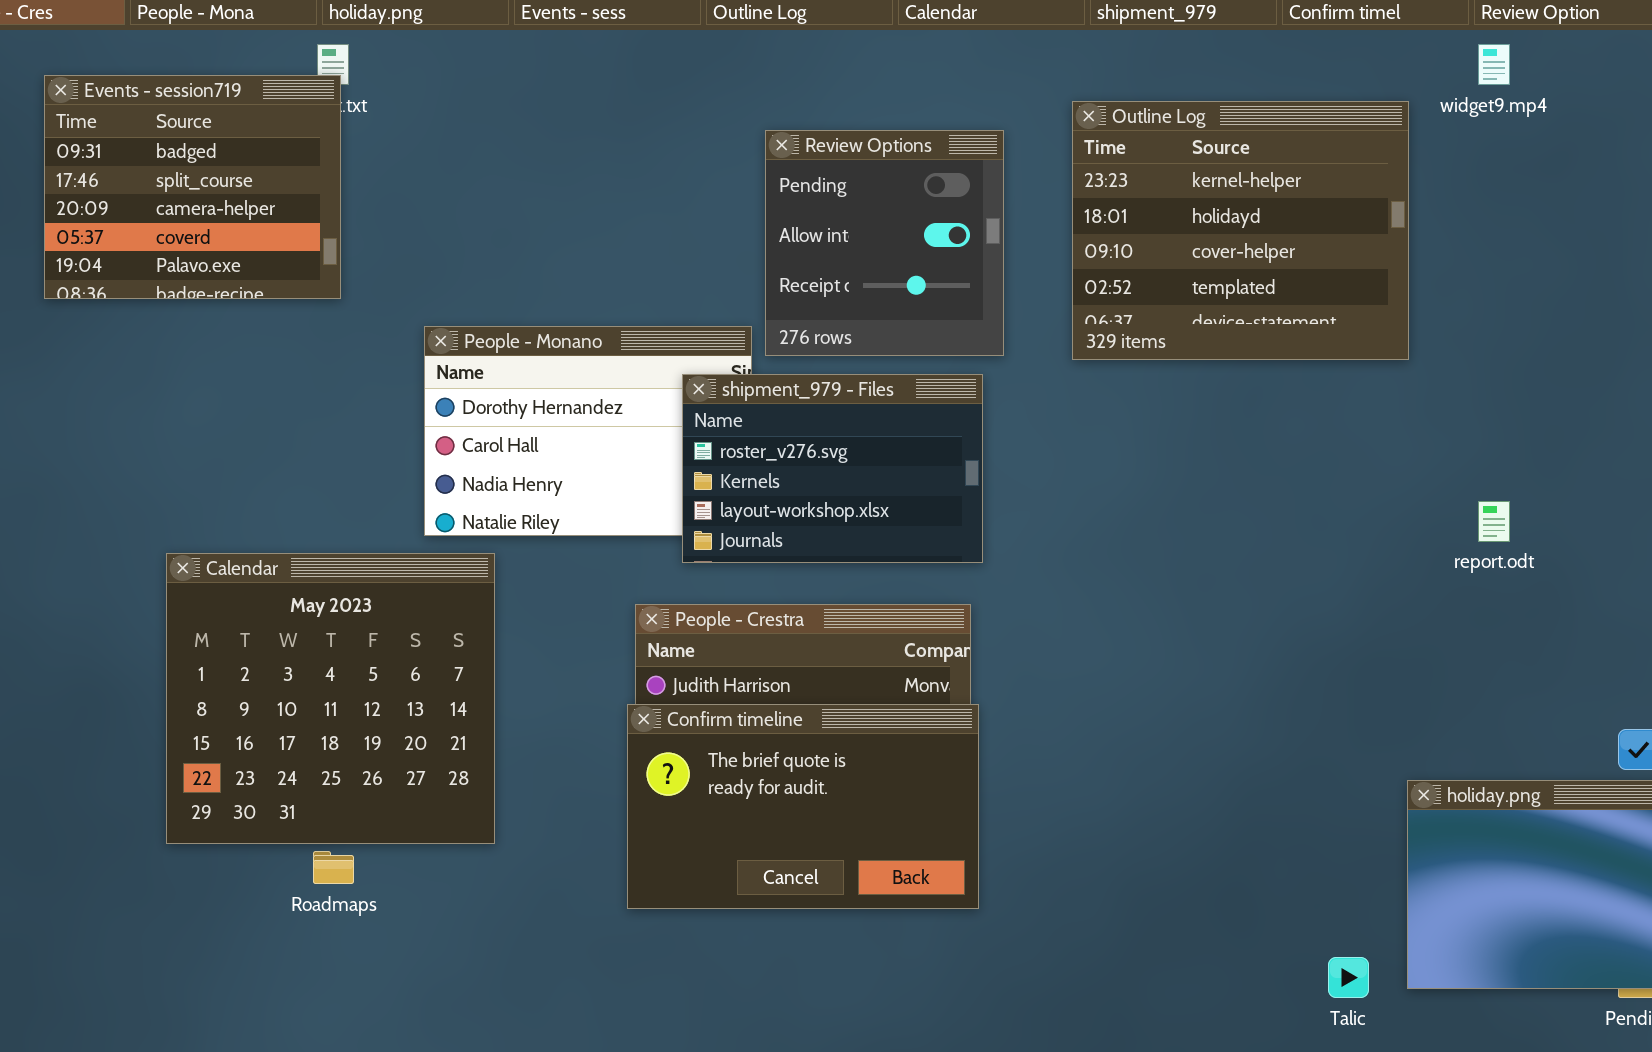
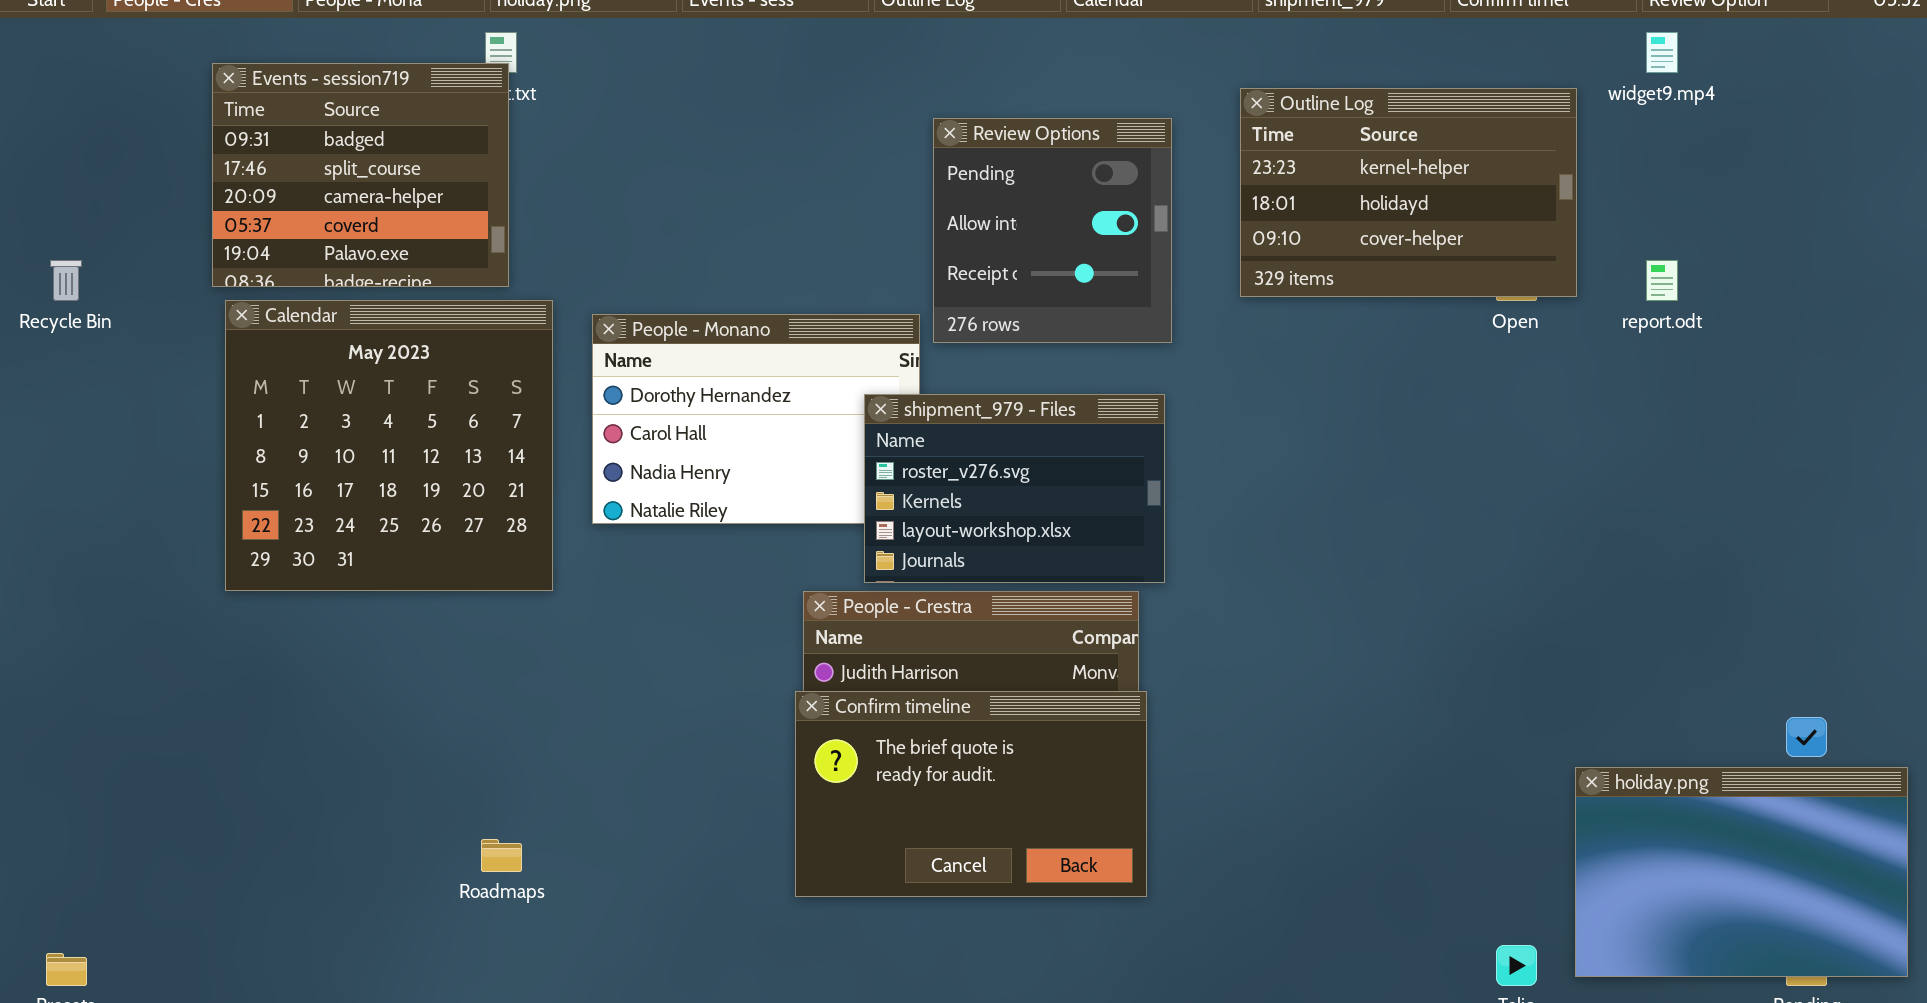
Outline Log: [1072,101,1409,360] -> [1240,88,1577,297], resized
shipment_979 - Files: [682,374,983,563] -> [864,394,1165,583], moved
report.odt: [1478,501,1510,542] -> [1646,260,1678,301], moved
Calendar: [166,553,495,844] -> [225,300,553,591], moved

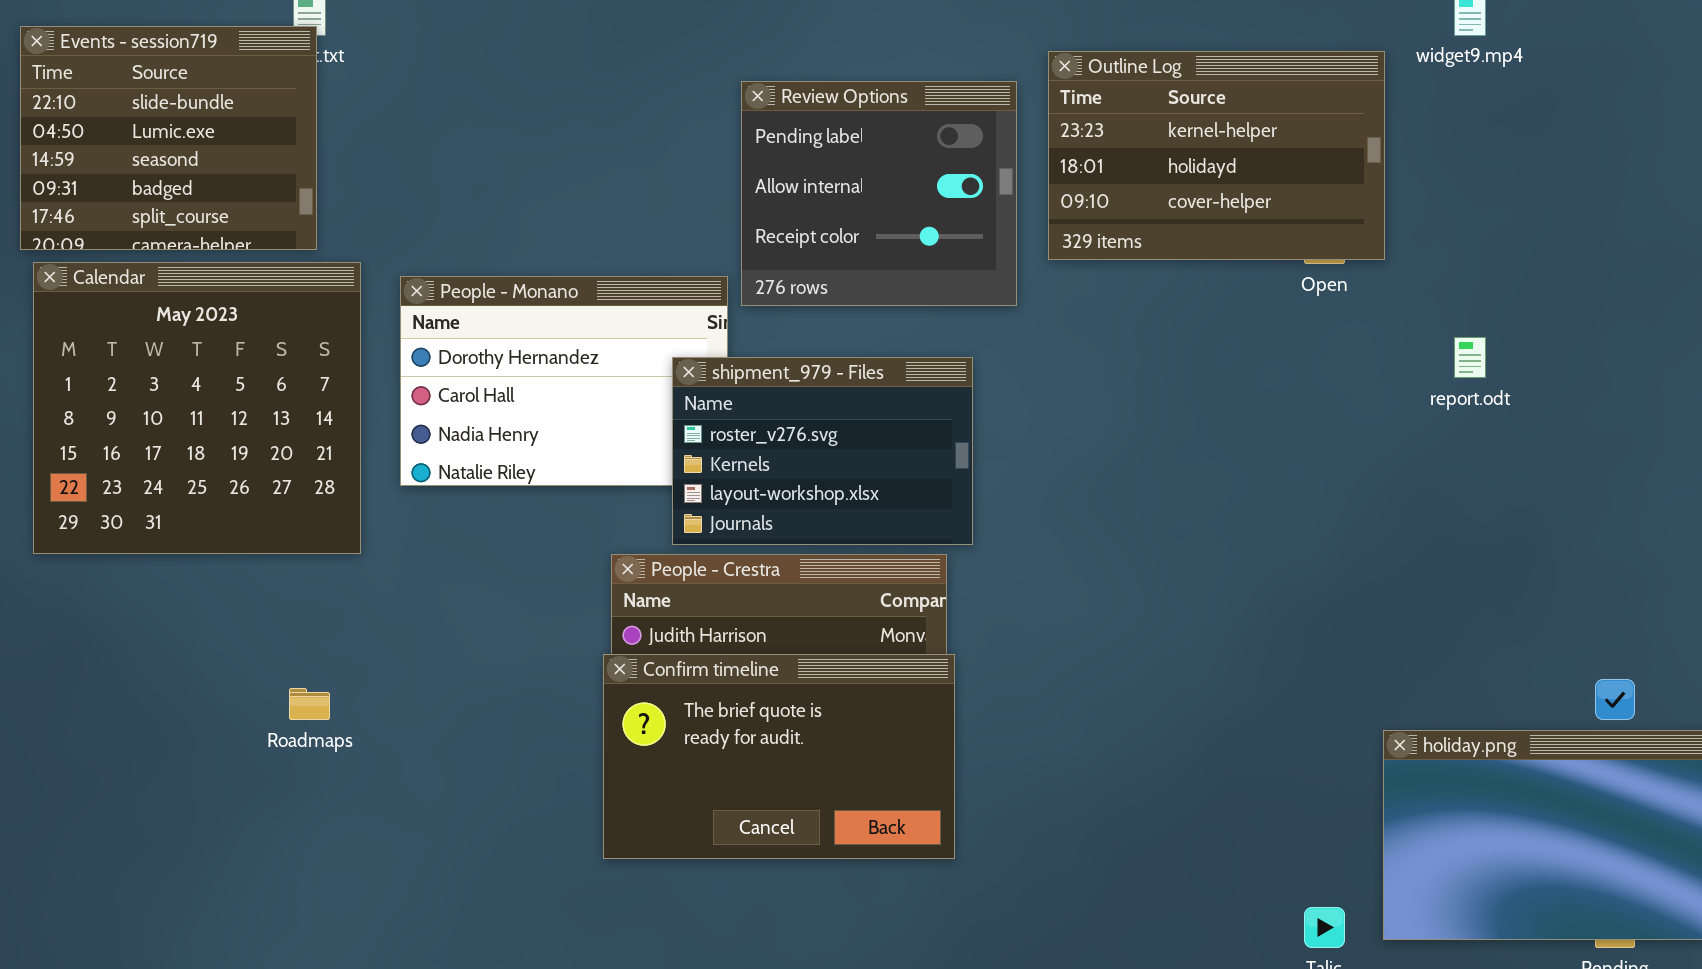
Events - session719: [212,63,509,287] -> [20,26,317,250], scrolled up 3 rows
Review Options: [933,118,1172,343] -> [741,81,1017,306], resized
report.odt: [1646,260,1678,301] -> [1454,337,1486,378], moved
Roadmaps: [481,839,522,872] -> [289,688,330,720], moved

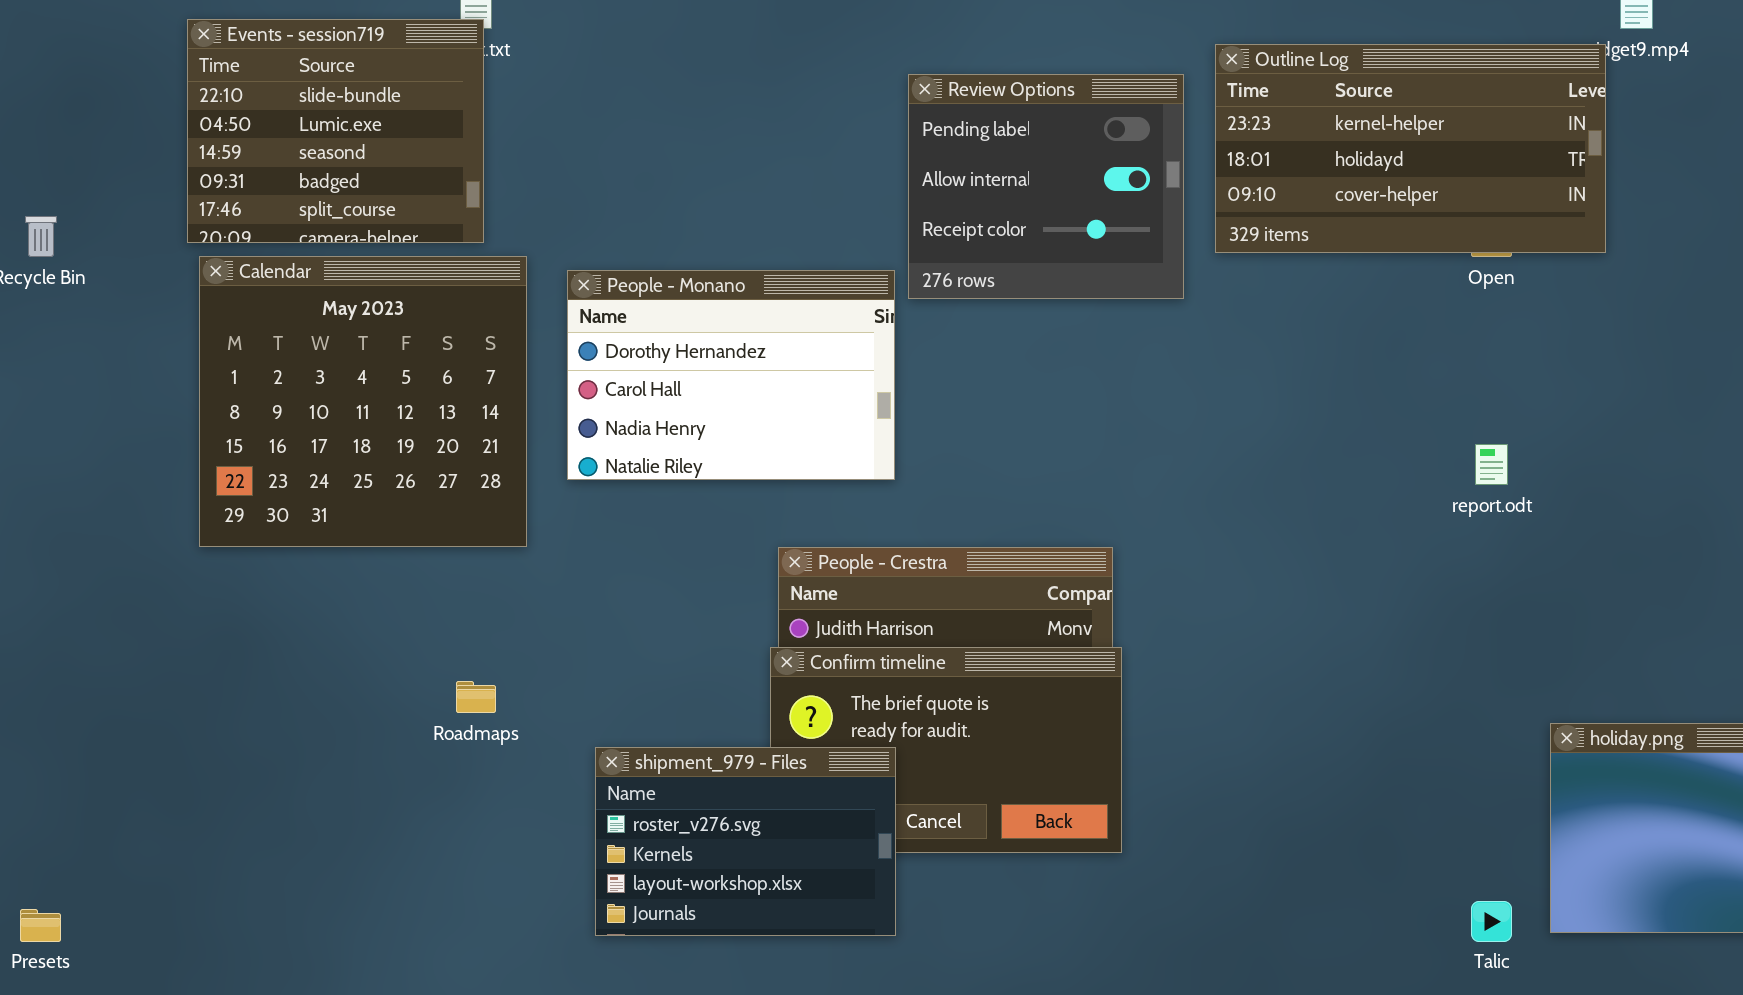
Outline Log: [1048,51,1385,260] -> [1215,44,1606,253], resized
report.odt: [1454,337,1486,378] -> [1475,444,1508,485], moved
shipment_979 - Files: [672,357,973,545] -> [595,747,896,936], moved

